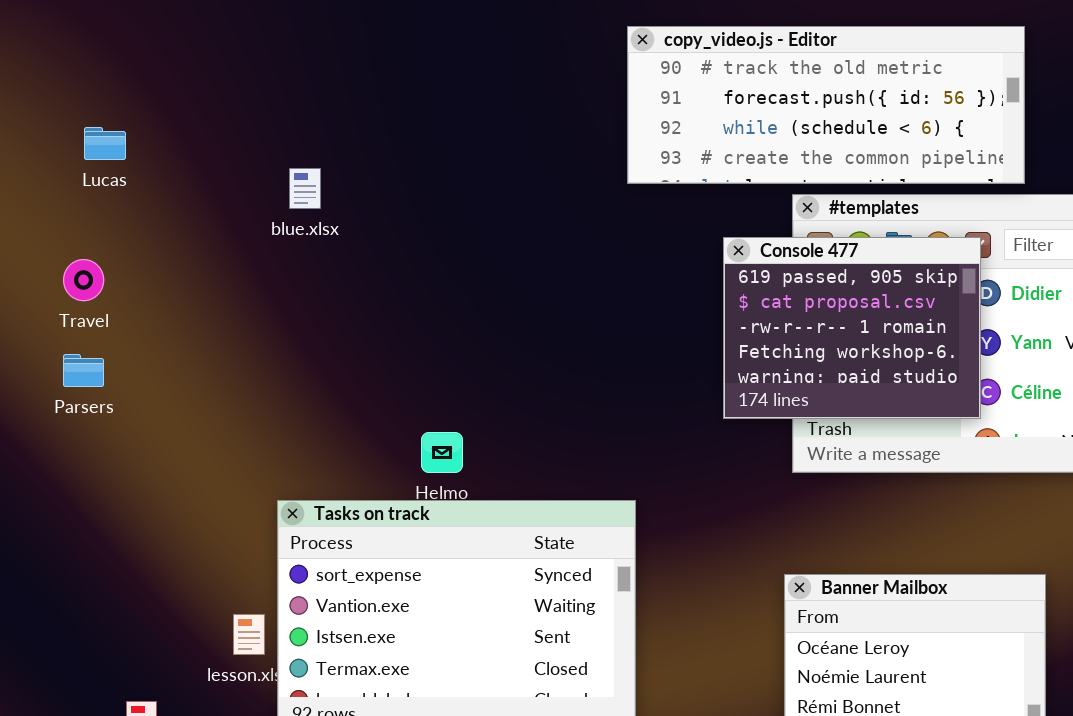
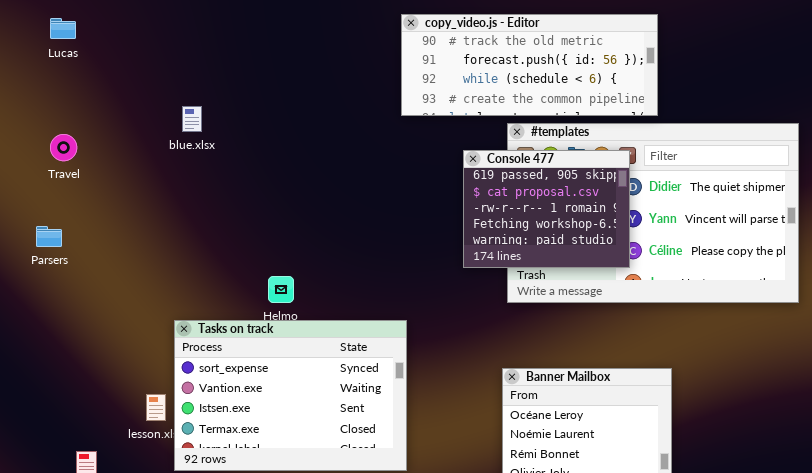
Lucas: [84,127,126,160] -> [50,18,76,39], moved
Travel: [63,259,104,301] -> [50,134,77,161], moved

